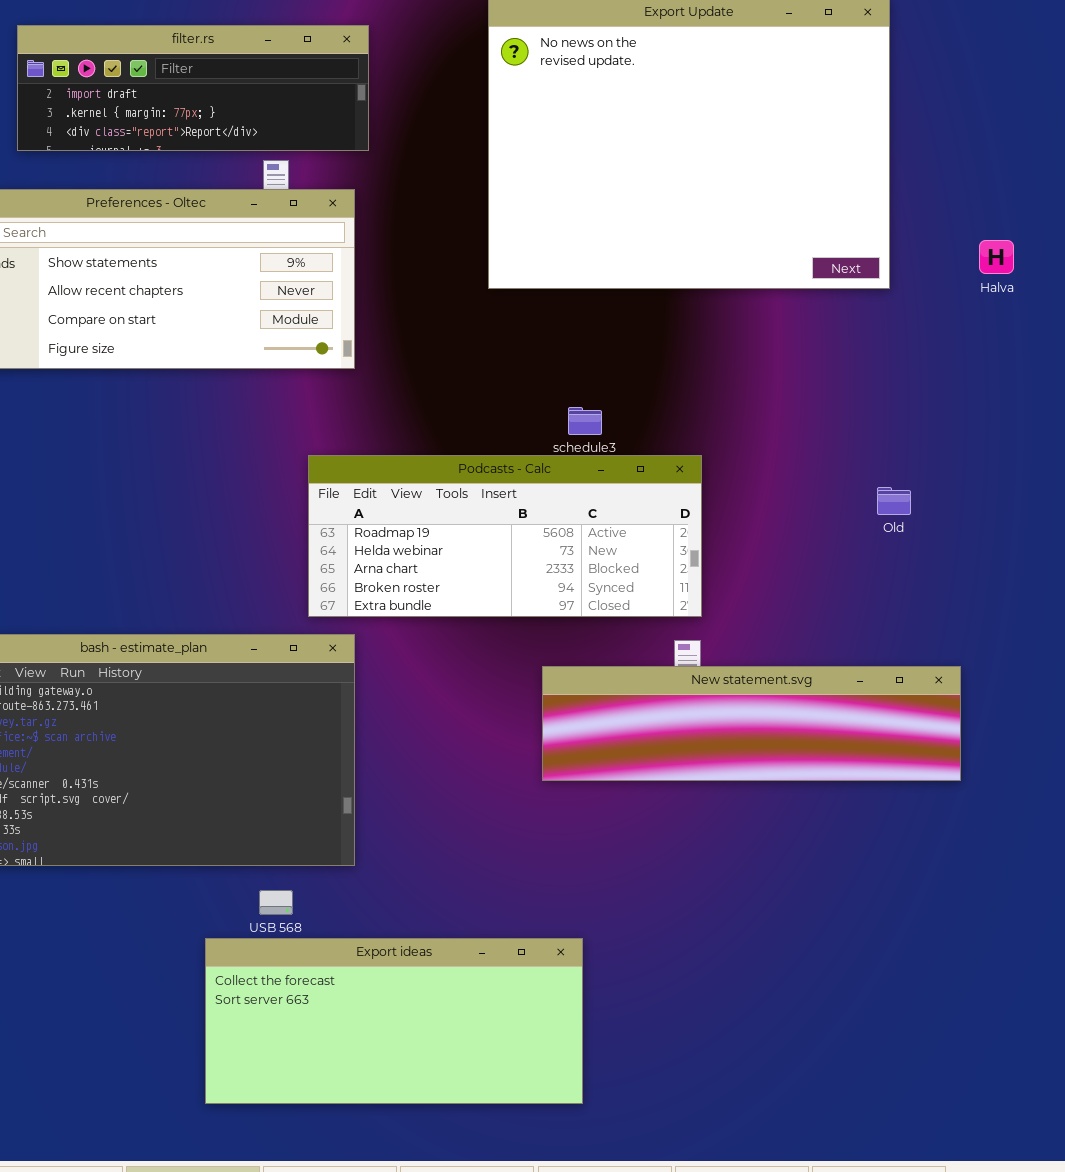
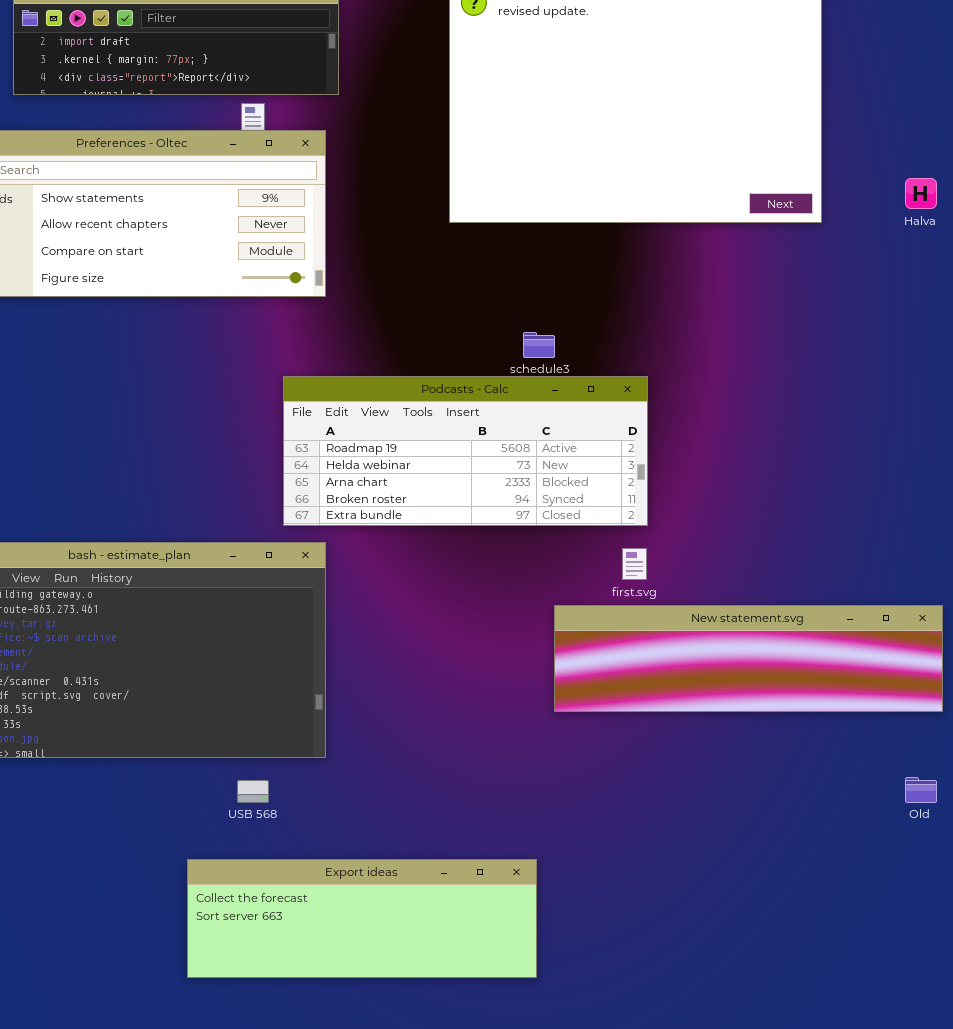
Old: [877,487,911,515] -> [905,777,937,803], moved
New statement.svg: [542,666,961,781] -> [554,605,943,712], moved
Export ideas: [205,938,583,1104] -> [187,859,537,978], resized

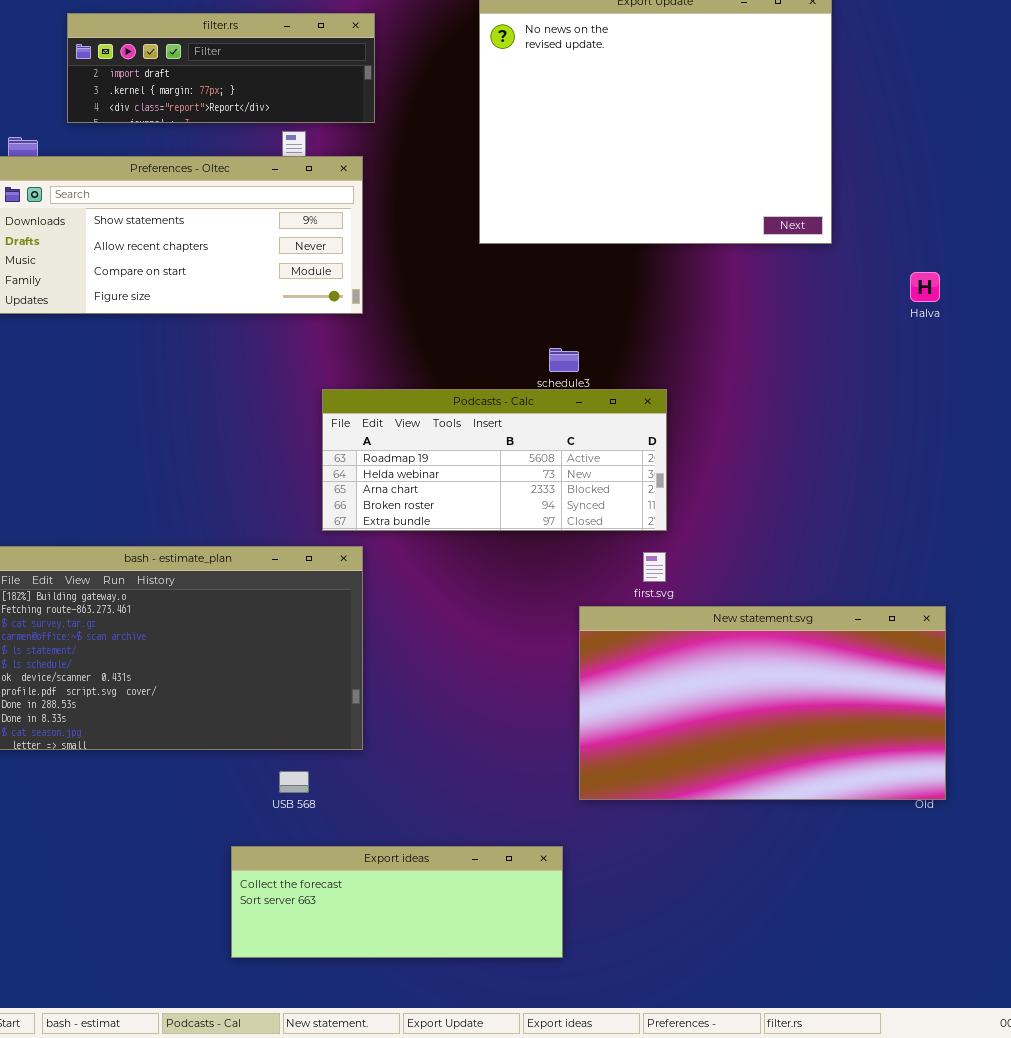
Halva: [905,178,937,209] -> [910,272,940,302], moved
New statement.svg: [554,605,943,712] -> [579,606,946,800], resized

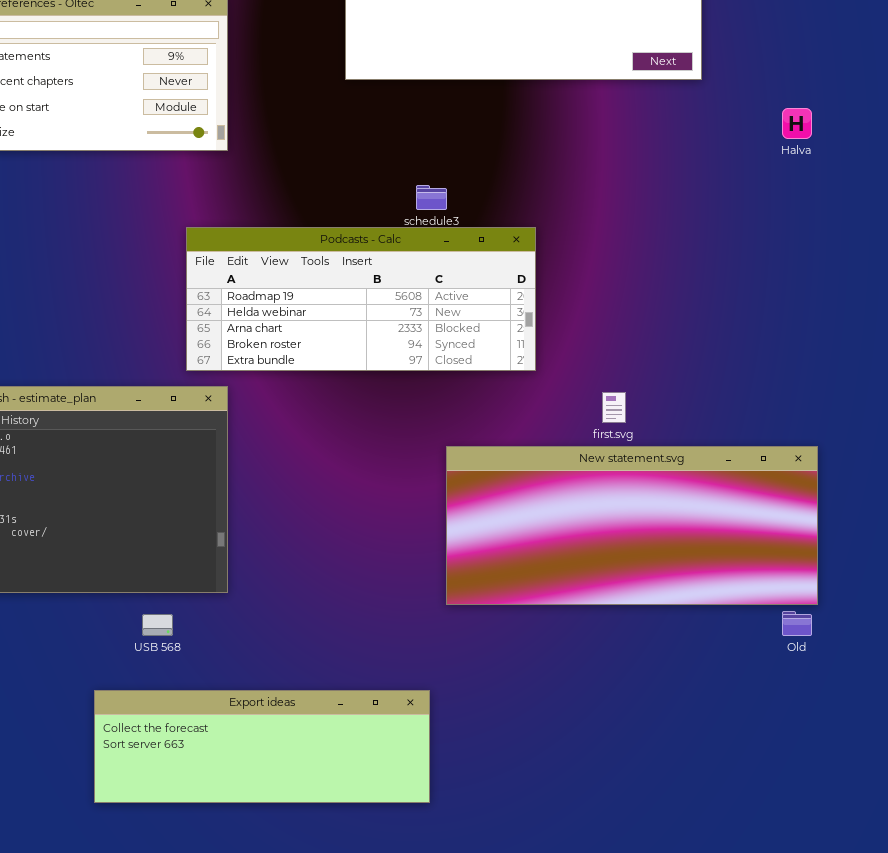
first.svg: [643,552,666,582] -> [602,392,626,423], moved
New statement.svg: [579,606,946,800] -> [446,446,818,605], resized

